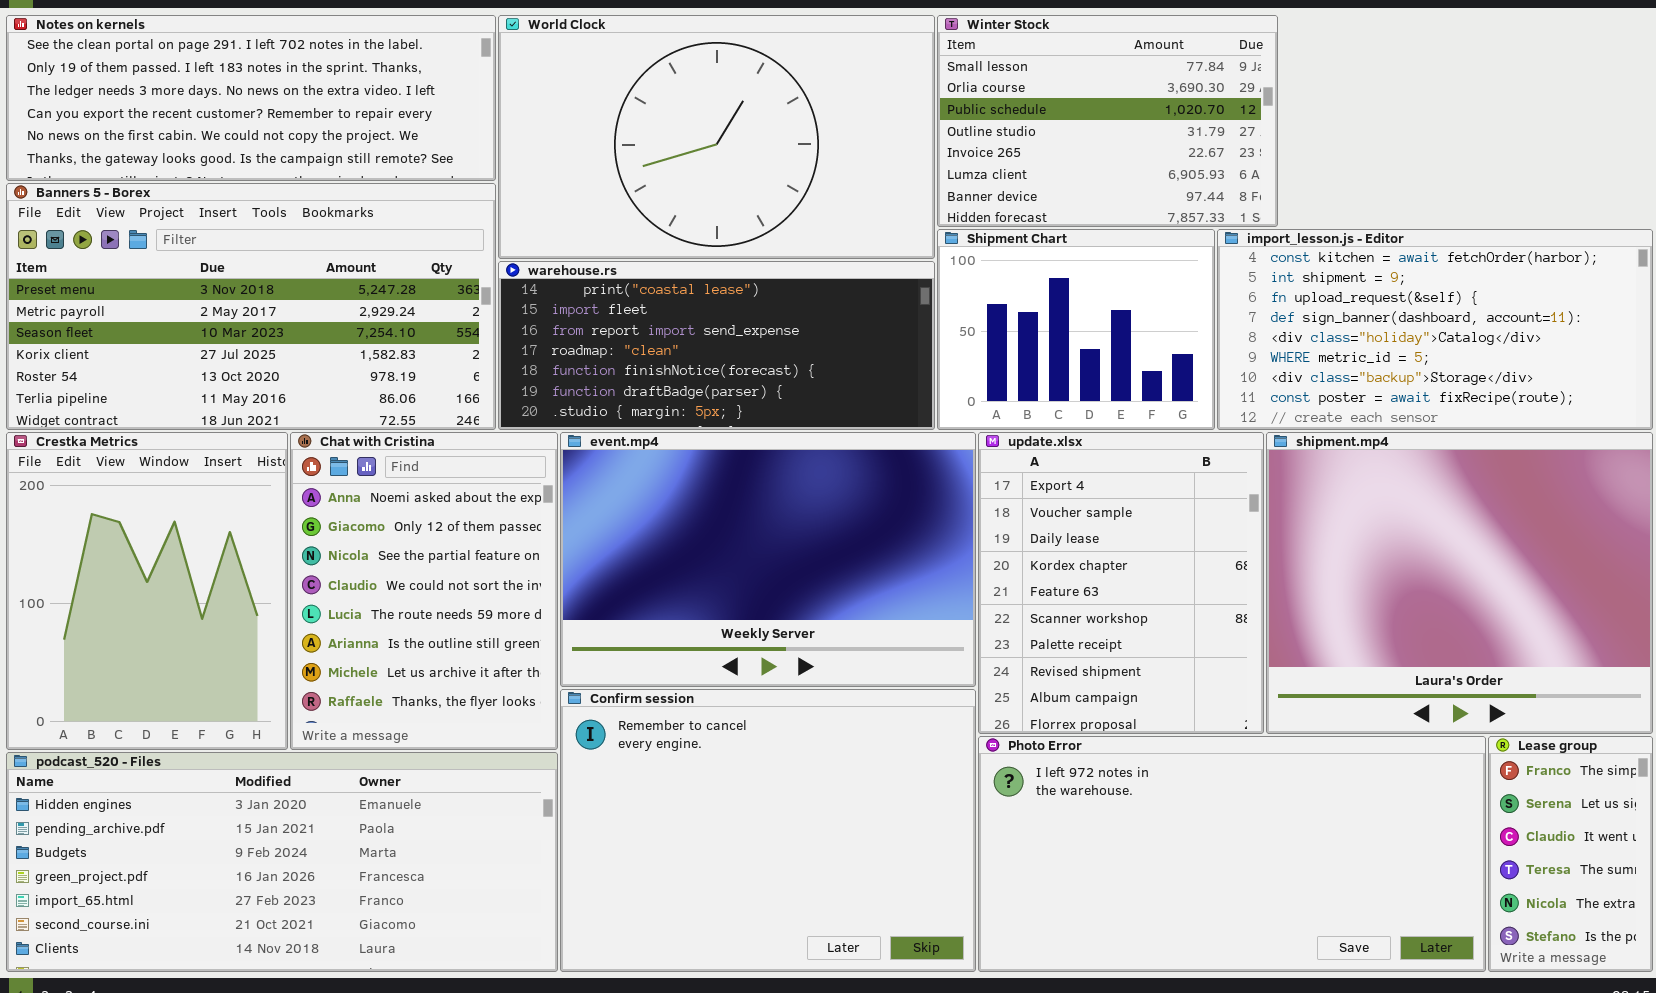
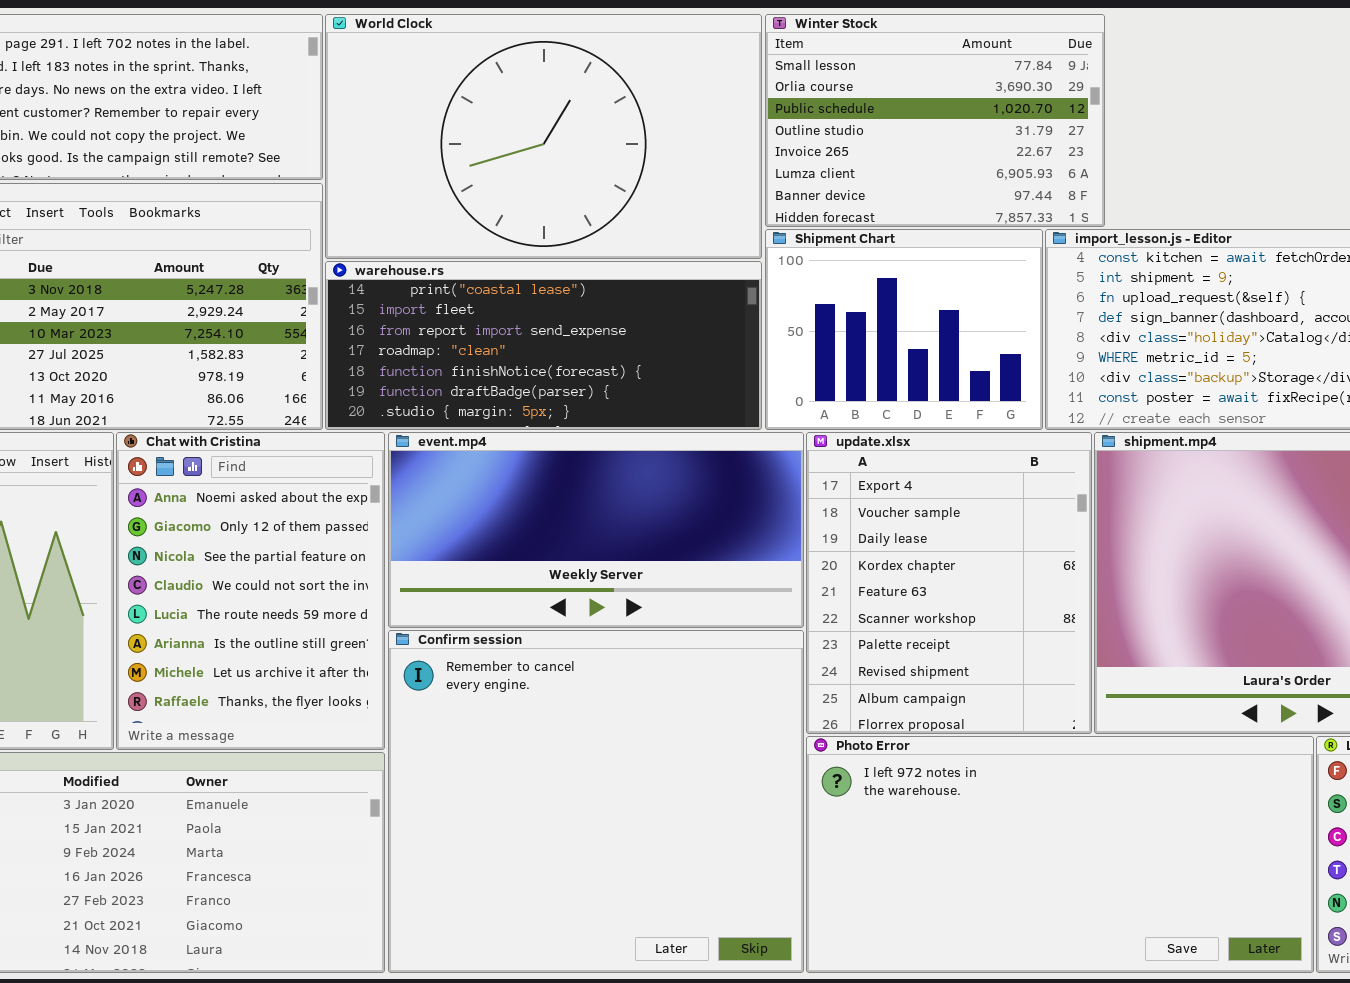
event.mp4: [560,432,976,687] -> [388,432,804,628], resized
Confirm session: [560,689,976,972] -> [388,630,804,973], resized

